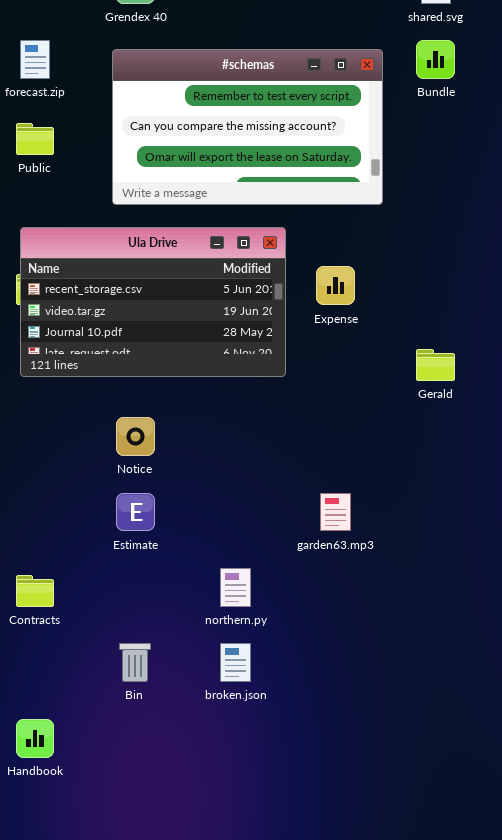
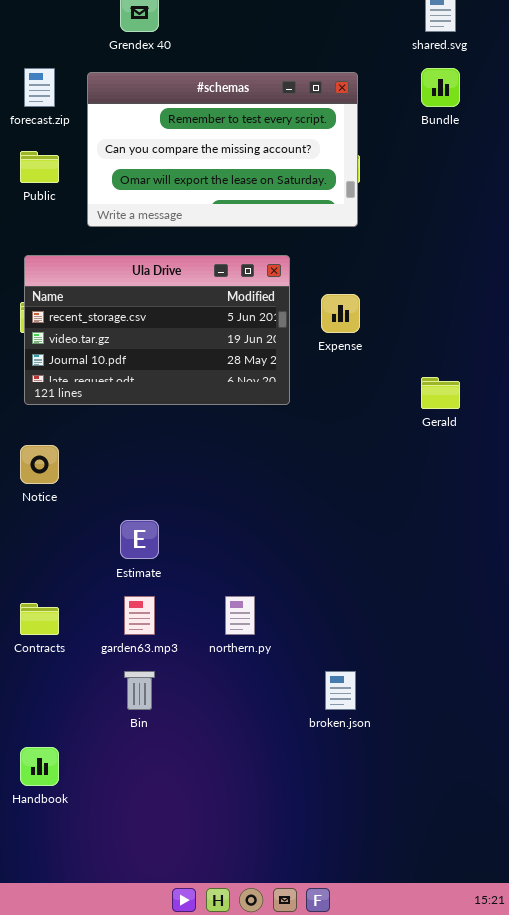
#schemas: [112,49,383,205] -> [87,72,358,227], moved
Notice: [116,417,155,456] -> [20,445,59,484], moved
garden63.mp3: [320,493,351,531] -> [124,596,155,635], moved
broken.json: [220,643,251,682] -> [325,671,356,710], moved

